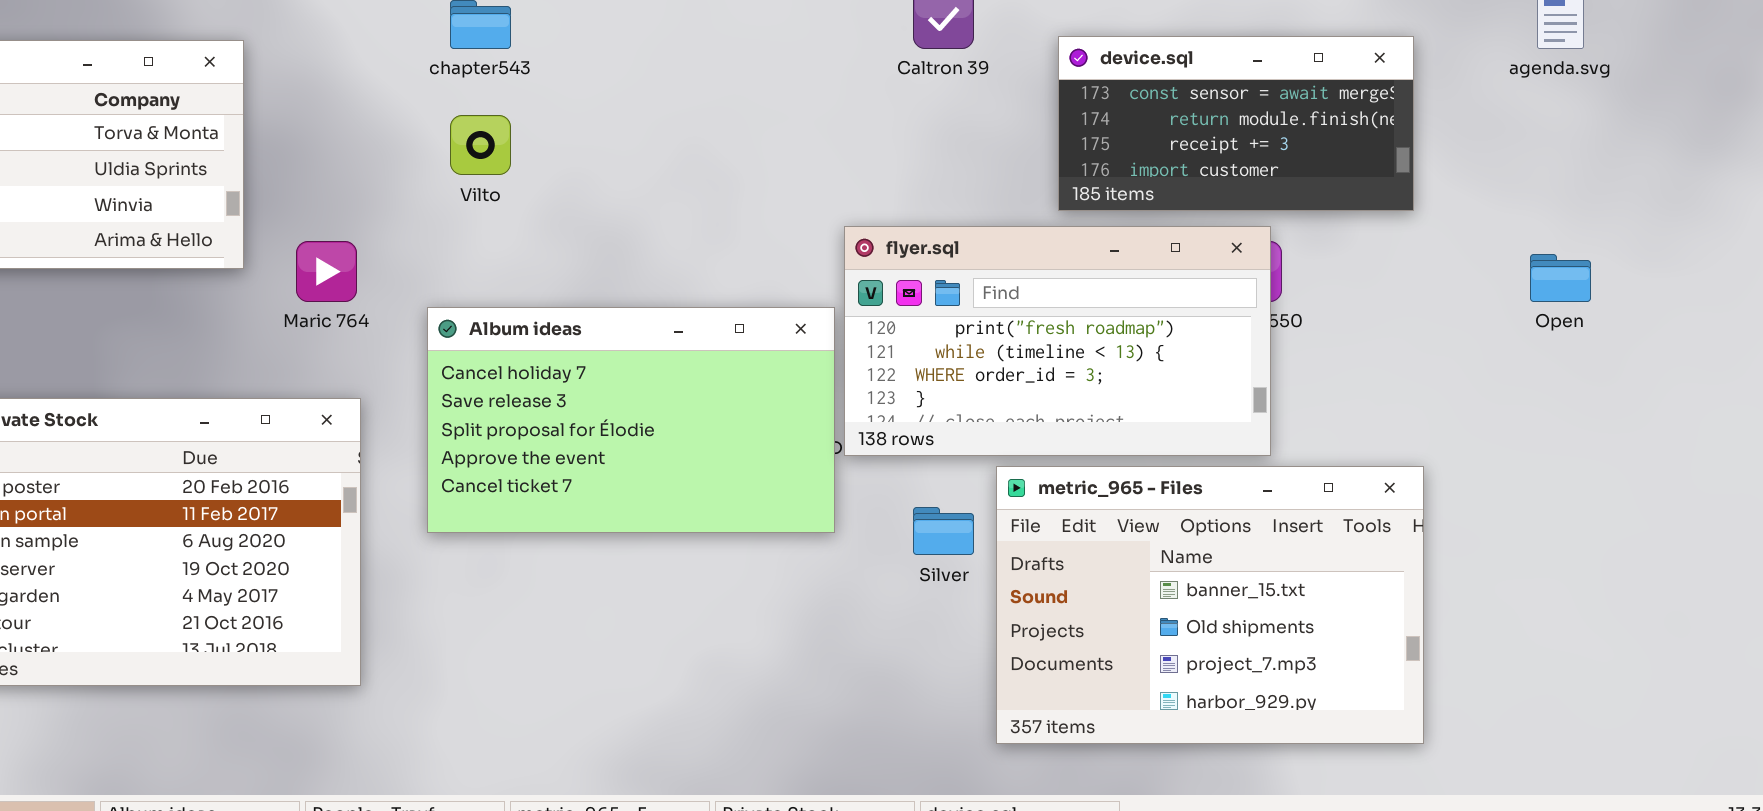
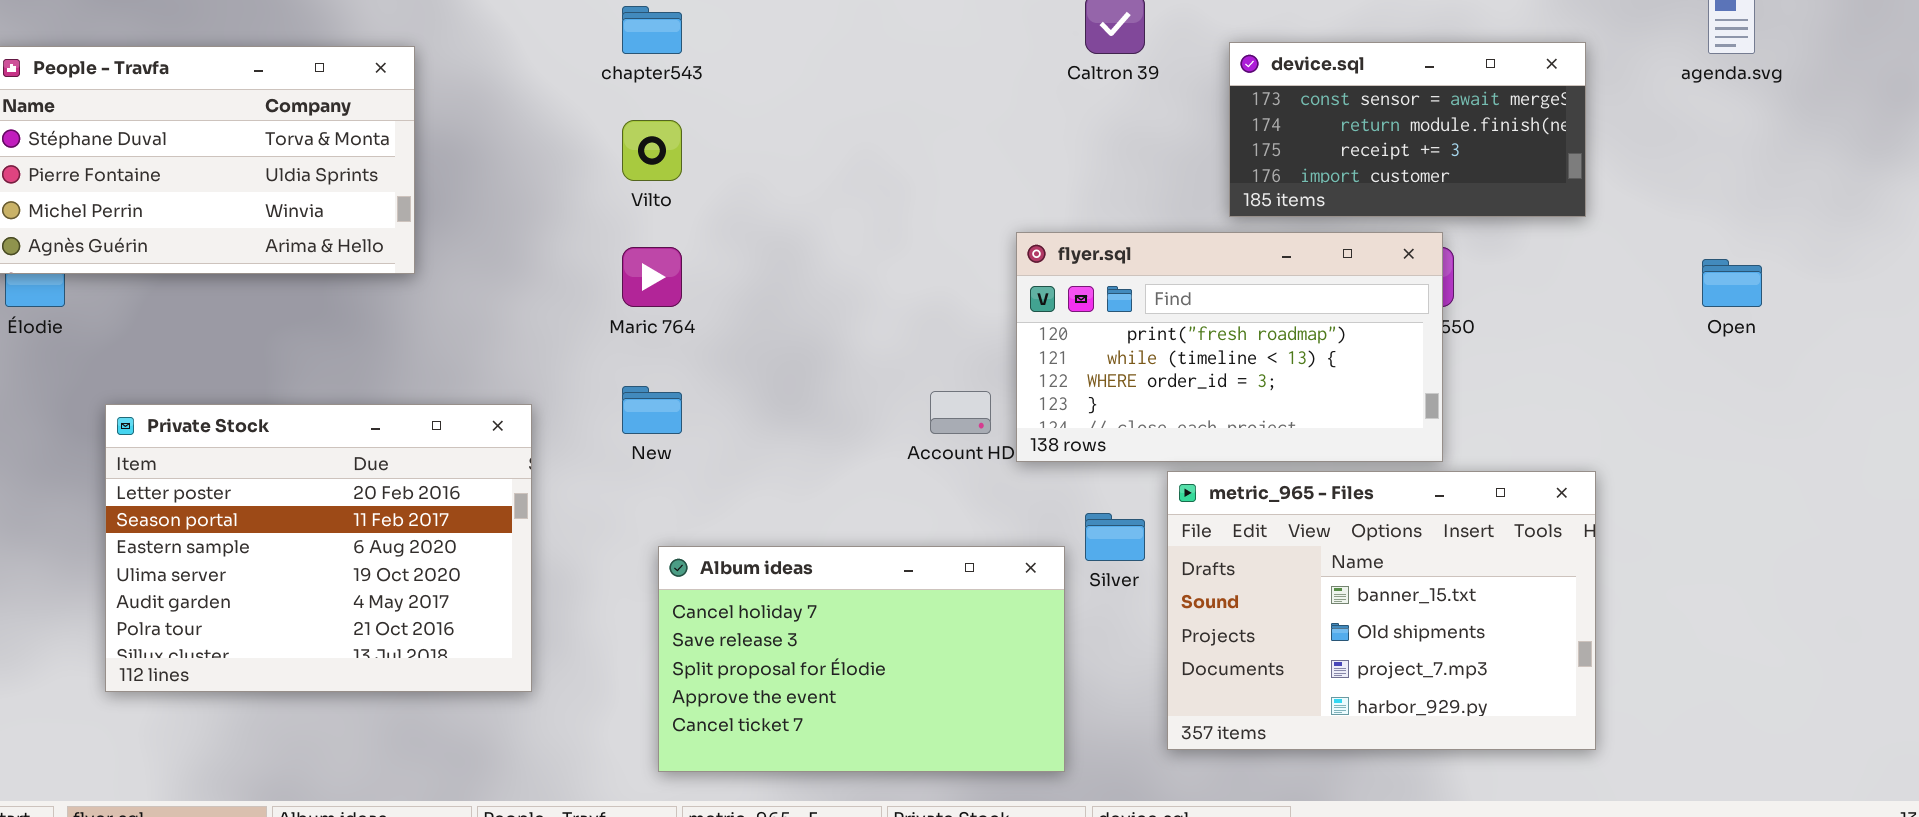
Maric 764: [296,241,357,302] -> [622,247,682,307], moved
Album ideas: [427,307,835,533] -> [658,546,1065,772], moved

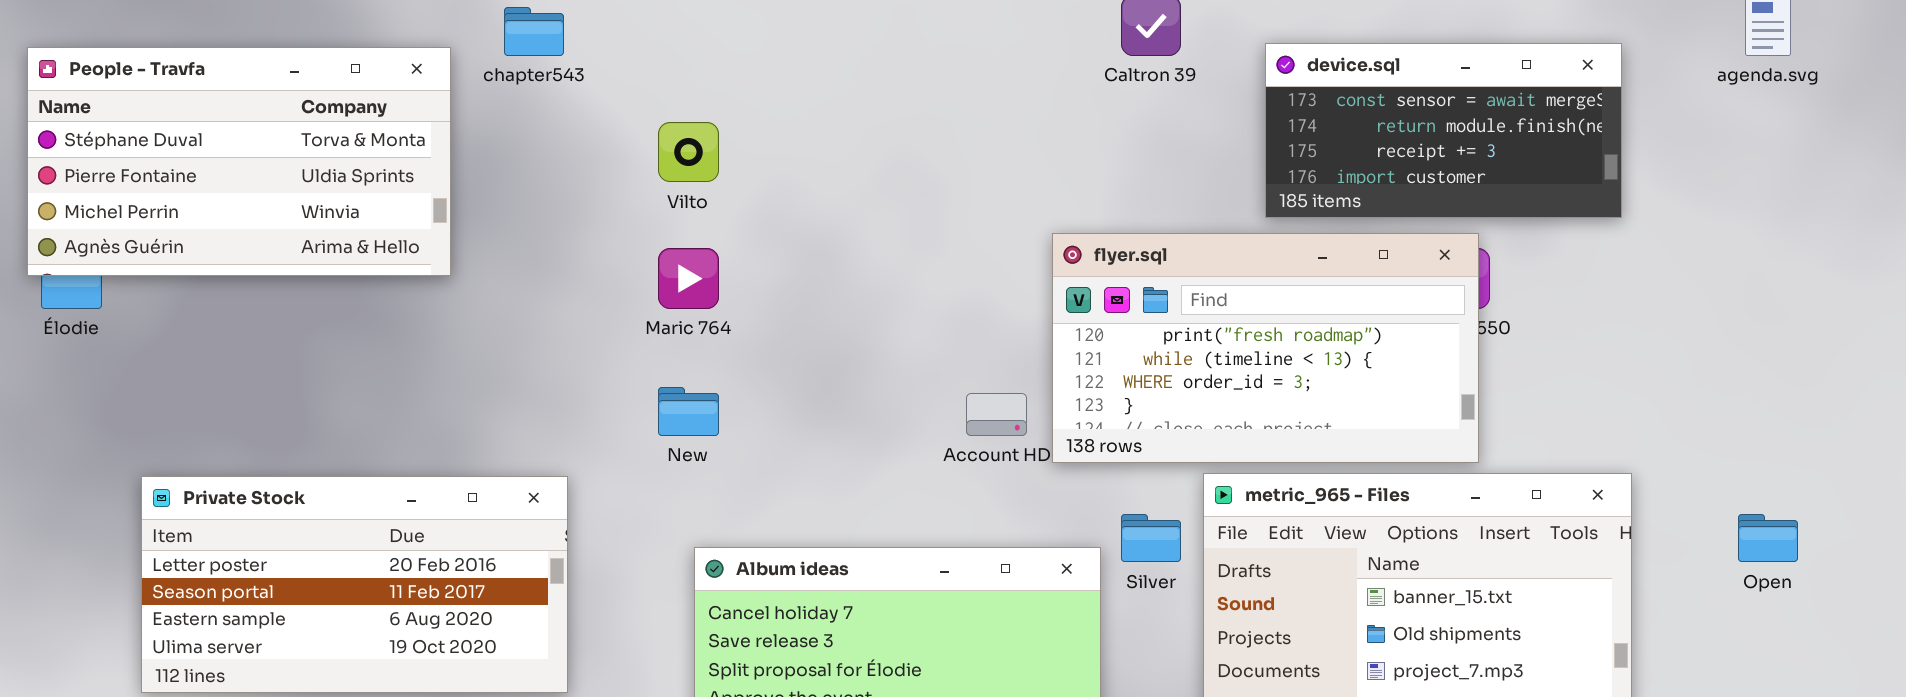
chapter543: [622,6,682,54] -> [504,7,564,56], moved
Open: [1702,259,1762,307] -> [1738,514,1798,562], moved
Private Stock: [105,404,532,692] -> [141,476,568,693], resized

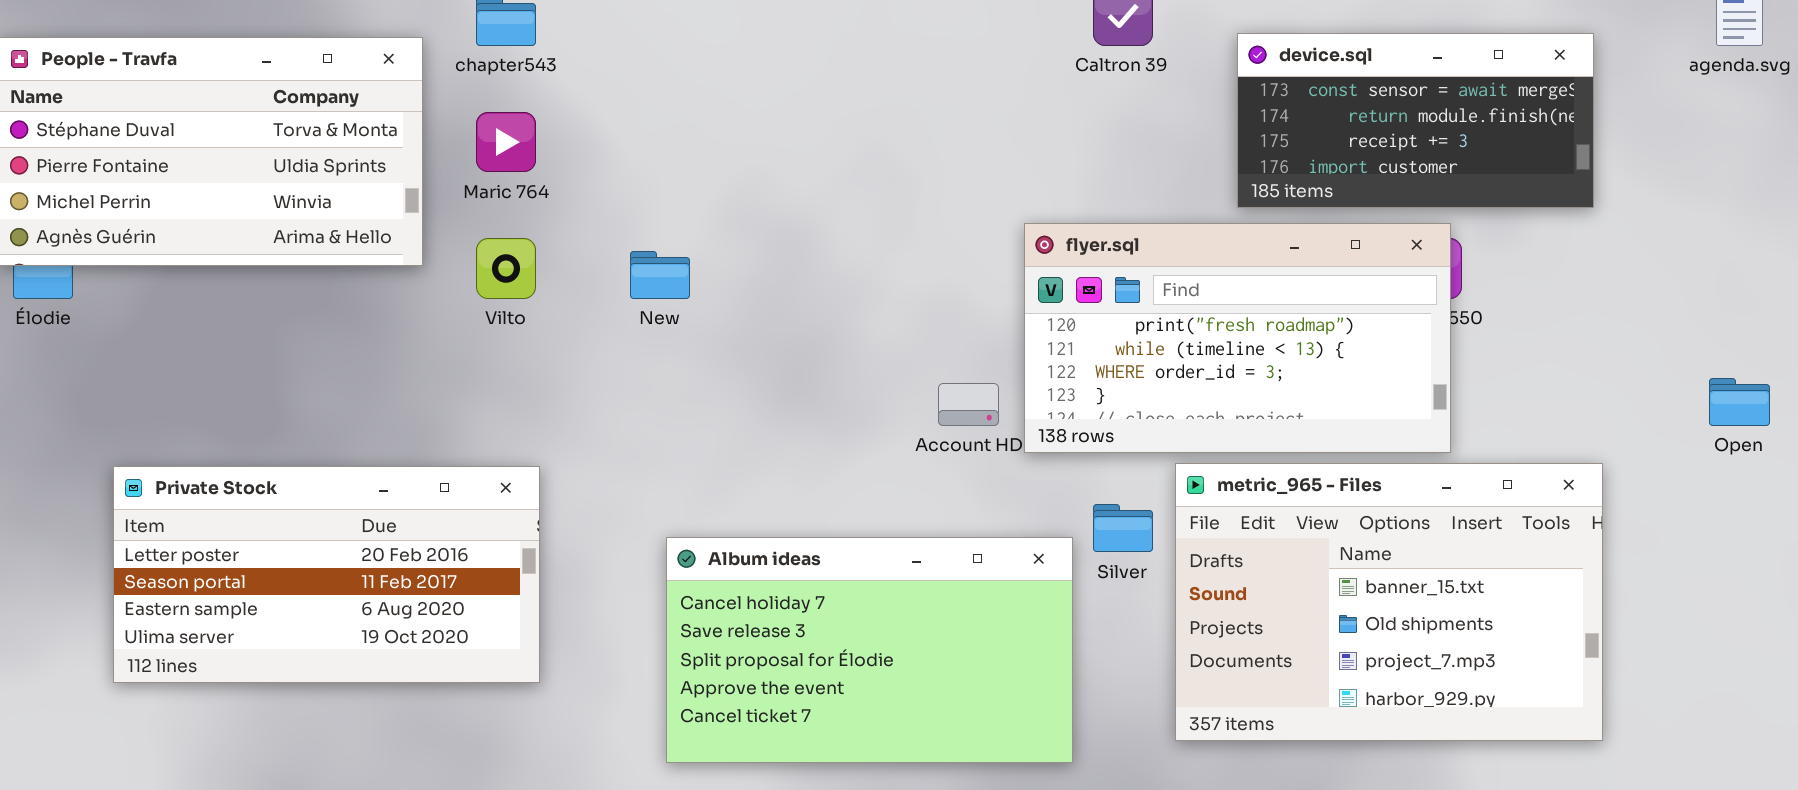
Vilto: [658,122,719,182] -> [476,238,536,299], moved
Maric 764: [658,248,719,309] -> [476,112,536,172], moved
New: [658,387,719,436] -> [630,251,690,299], moved
Open: [1738,514,1798,562] -> [1709,378,1770,426], moved

